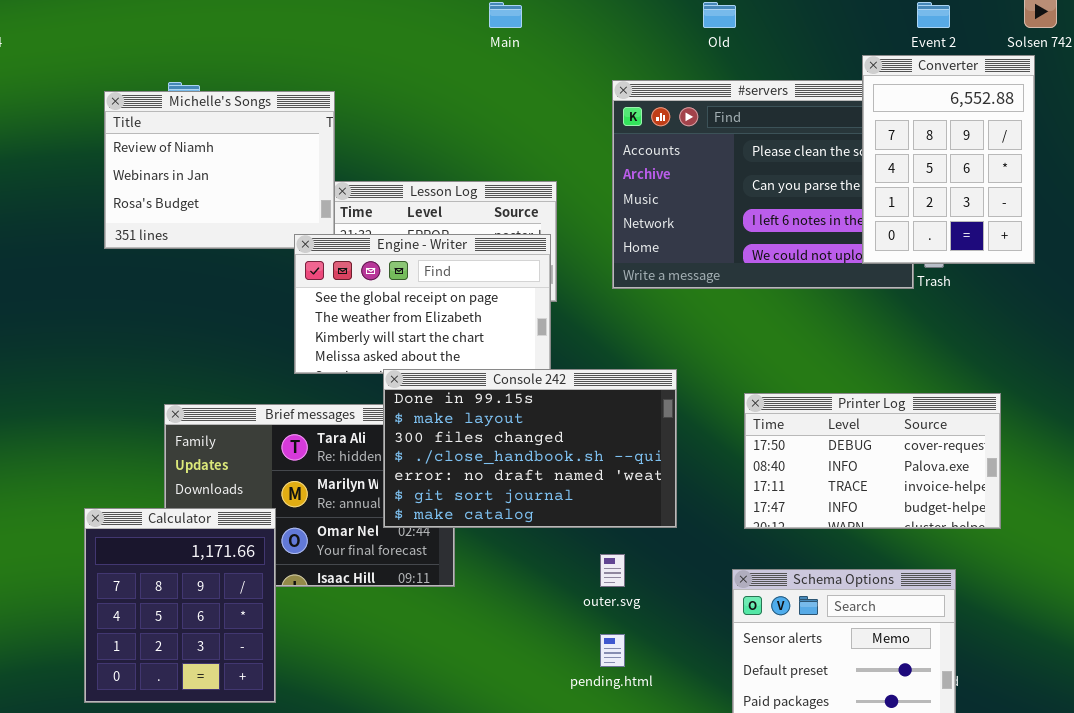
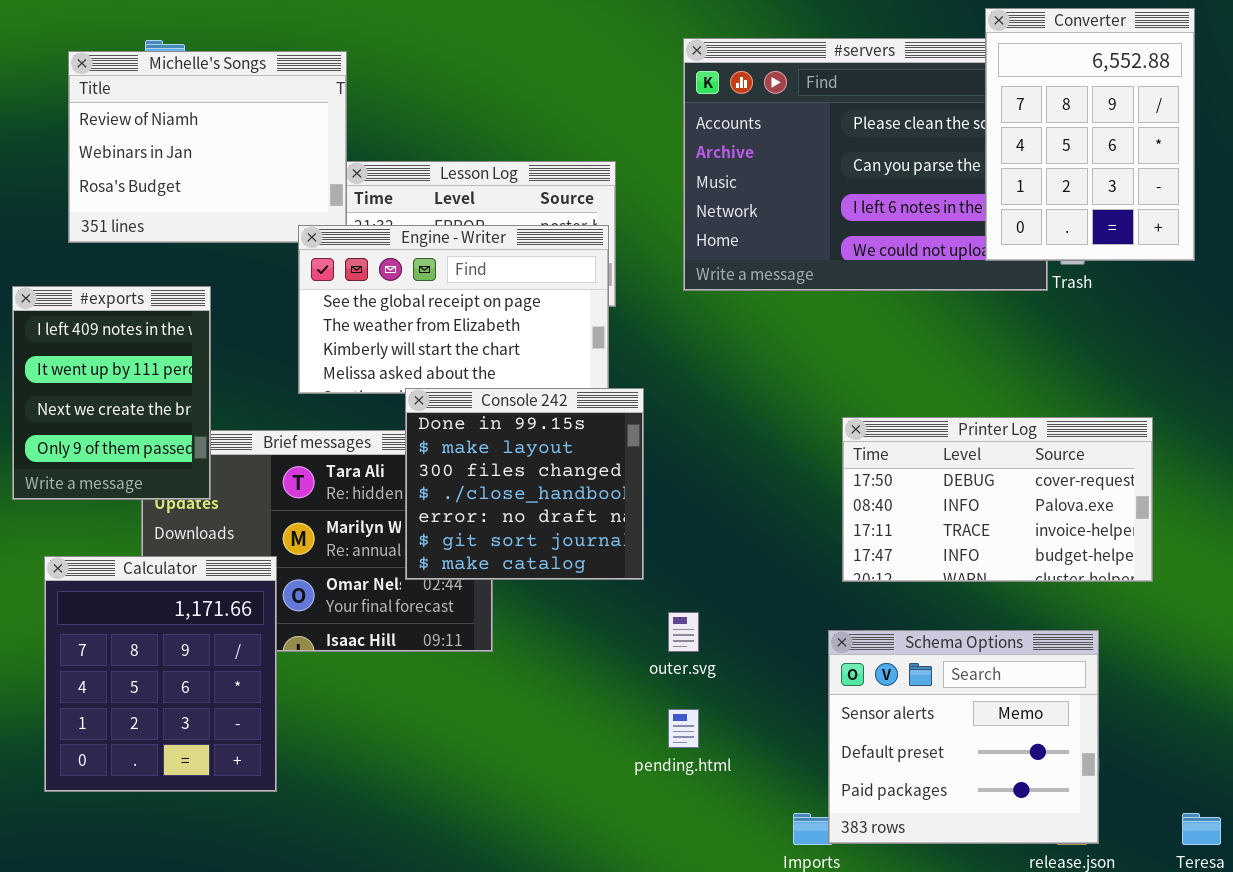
#exports: none -> [12,286,211,500], opened
Console 242: [383,369,677,528] -> [405,388,644,580], resized

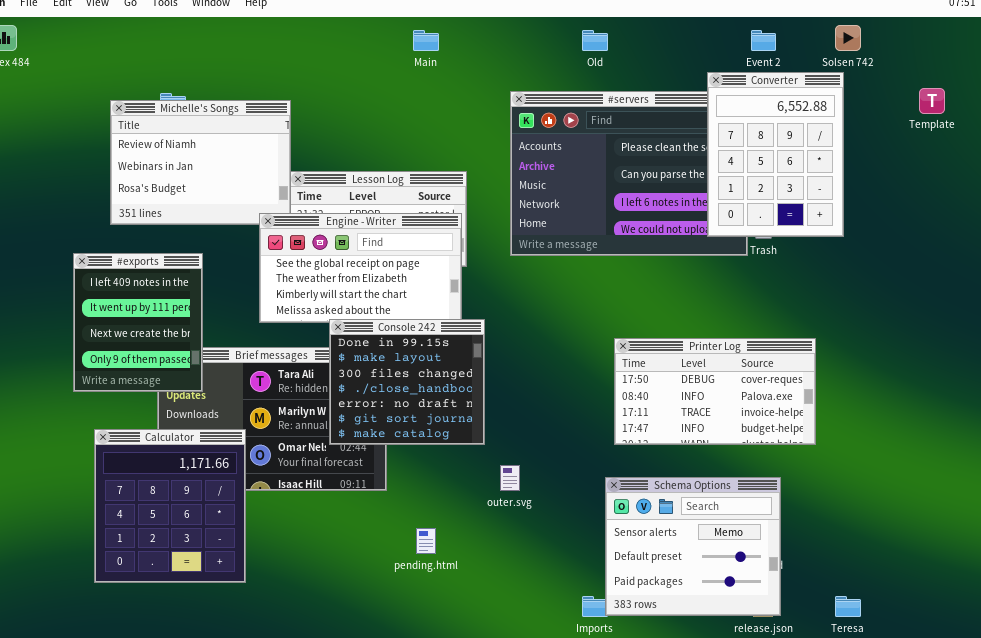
pending.html: [668,709,699,748] -> [416,528,436,554], moved

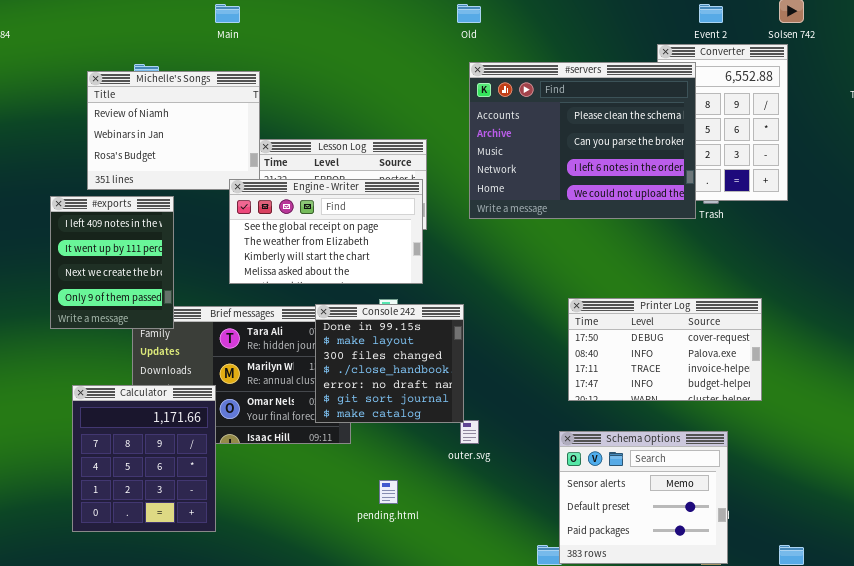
Main: [413,30,439,51] -> [215,4,240,23], moved
Old: [582,30,608,51] -> [457,4,481,23], moved
#servers: [510,91,748,256] -> [469,62,696,219], raised
#exports: [73,253,203,392] -> [50,196,174,329], moved
Console 242: [329,319,485,445] -> [315,304,464,423], moved

